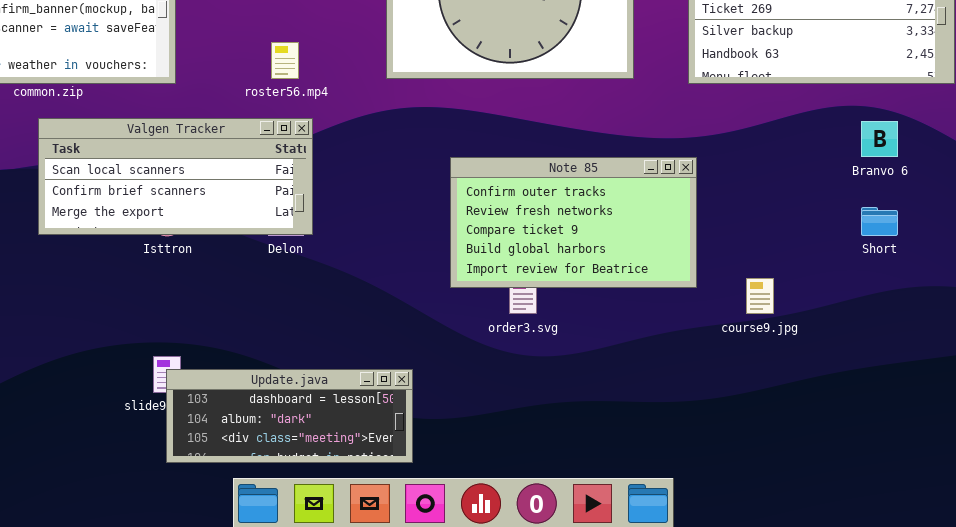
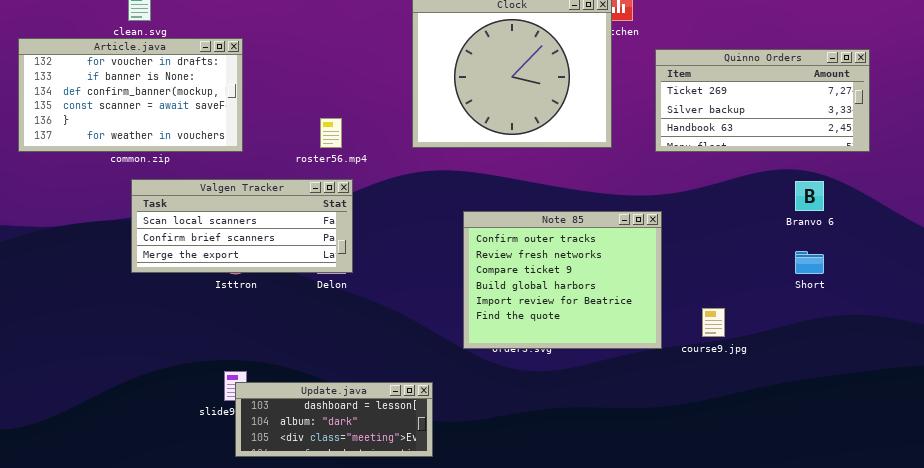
Note 85: [450,157,697,288] -> [463,211,662,349], resized

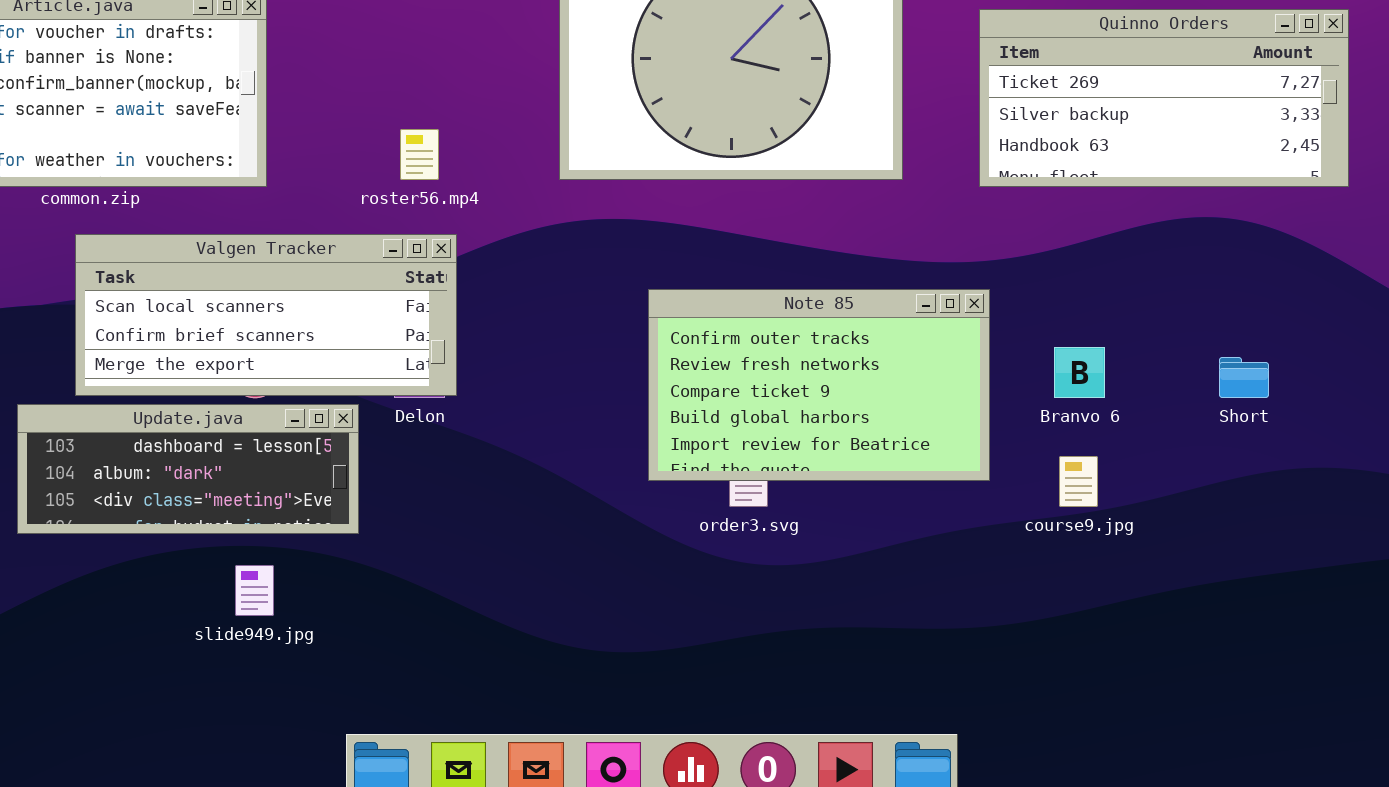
Branvo 6: [795,181,824,211] -> [1054,347,1105,398], moved
Note 85: [463,211,662,349] -> [648,289,990,481], resized
Update.java: [235,382,433,457] -> [17,404,359,534], moved

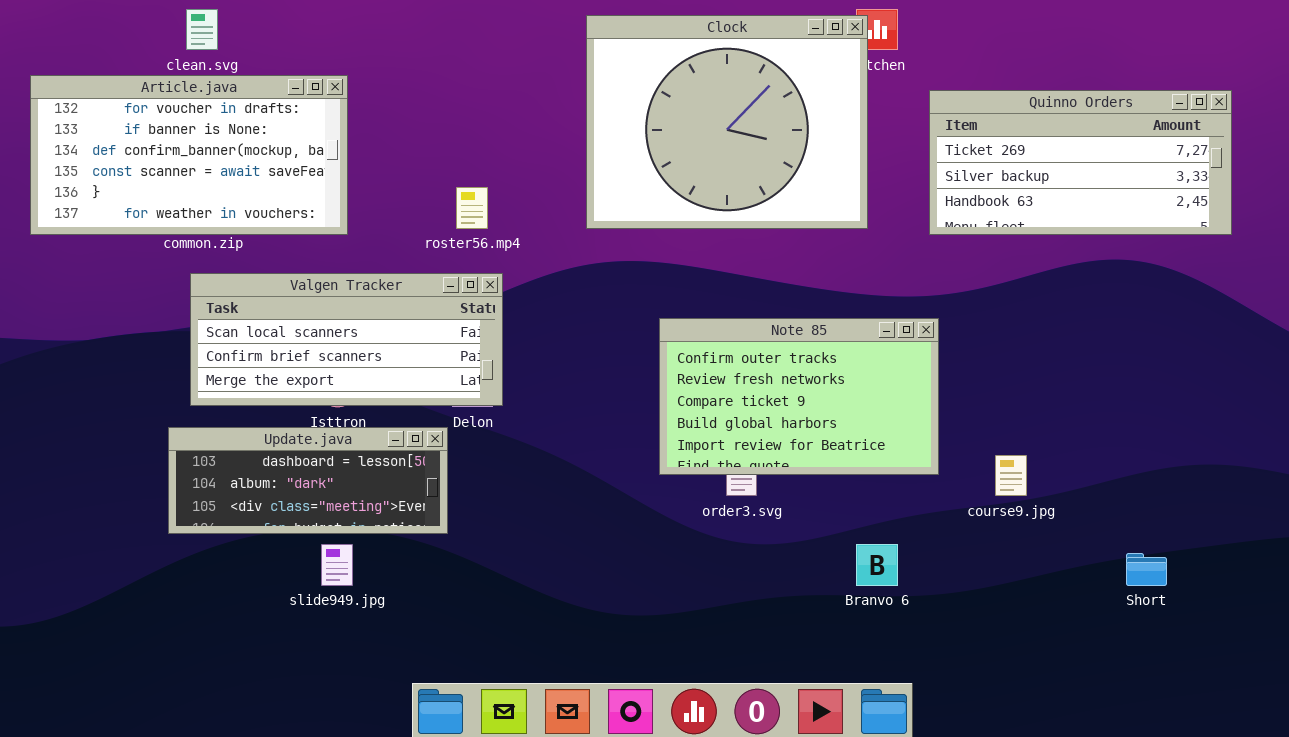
Branvo 6: [1054,347,1105,398] -> [856,544,898,586], moved
Short: [1219,357,1269,398] -> [1126,553,1167,586], moved
Update.java: [17,404,359,534] -> [168,427,448,534], moved

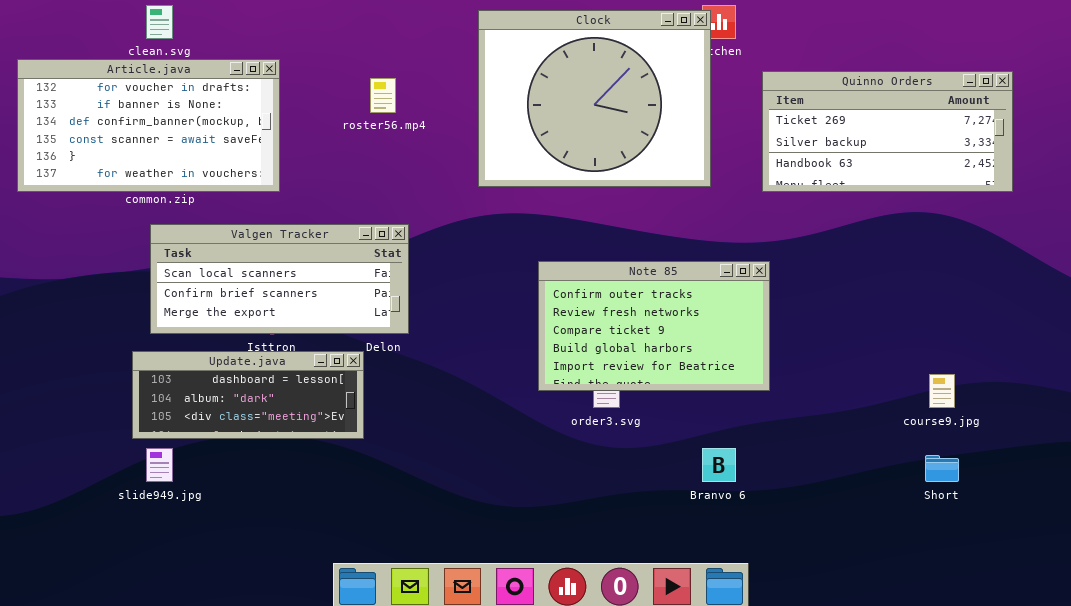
roster56.mp4: [456,187,488,229] -> [370,78,396,113], moved
course9.jpg: [995,455,1027,496] -> [929,374,955,408], moved
slide949.jpg: [321,544,353,586] -> [146,448,173,482], moved

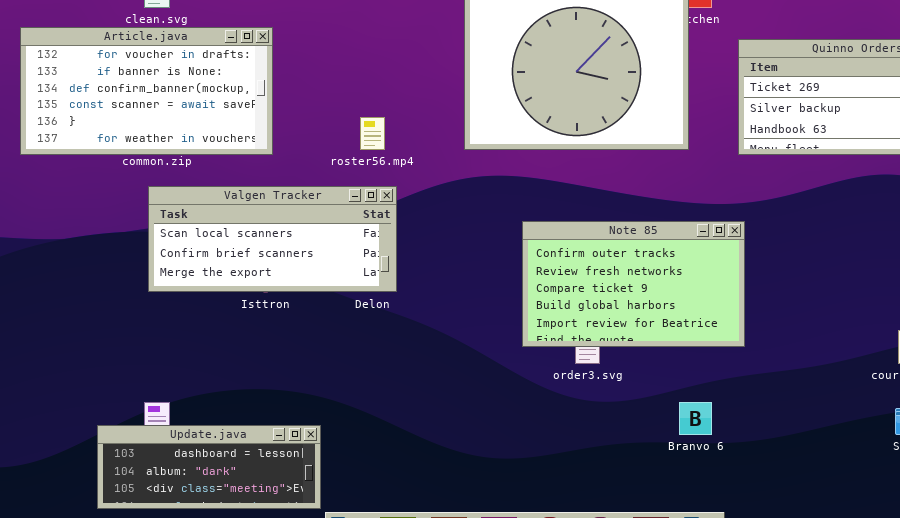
roster56.mp4: [370,78,396,113] -> [360,117,385,150], moved
Update.java: [132,351,364,439] -> [97,425,321,509], moved

